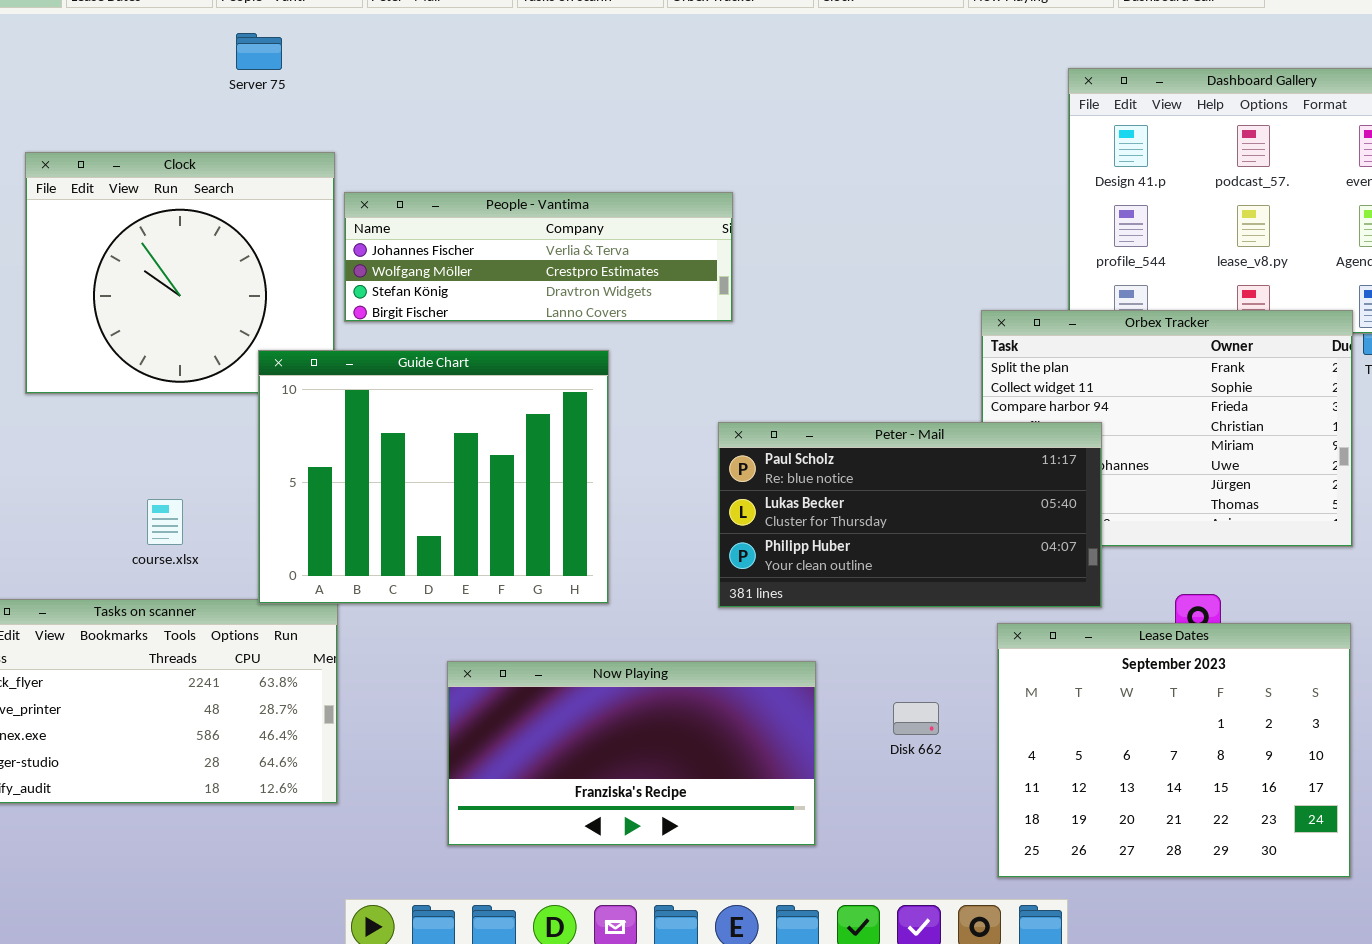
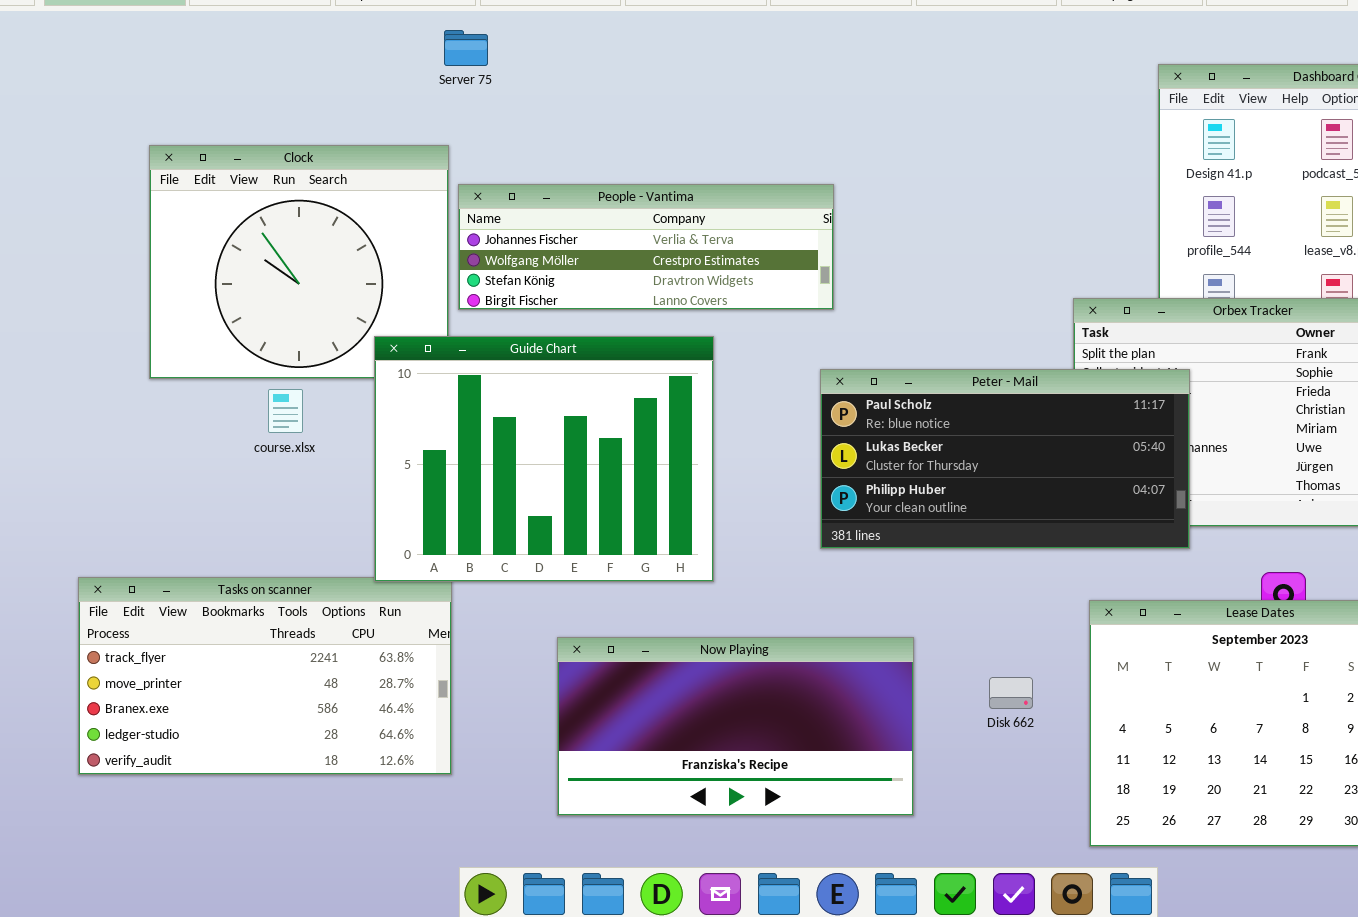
Server 75: [236,33,282,70] -> [444,30,488,66], moved
Peter - Mail: [718,422,1102,608] -> [820,369,1190,549], moved
course.xlsx: [147,499,183,545] -> [268,389,303,433], moved

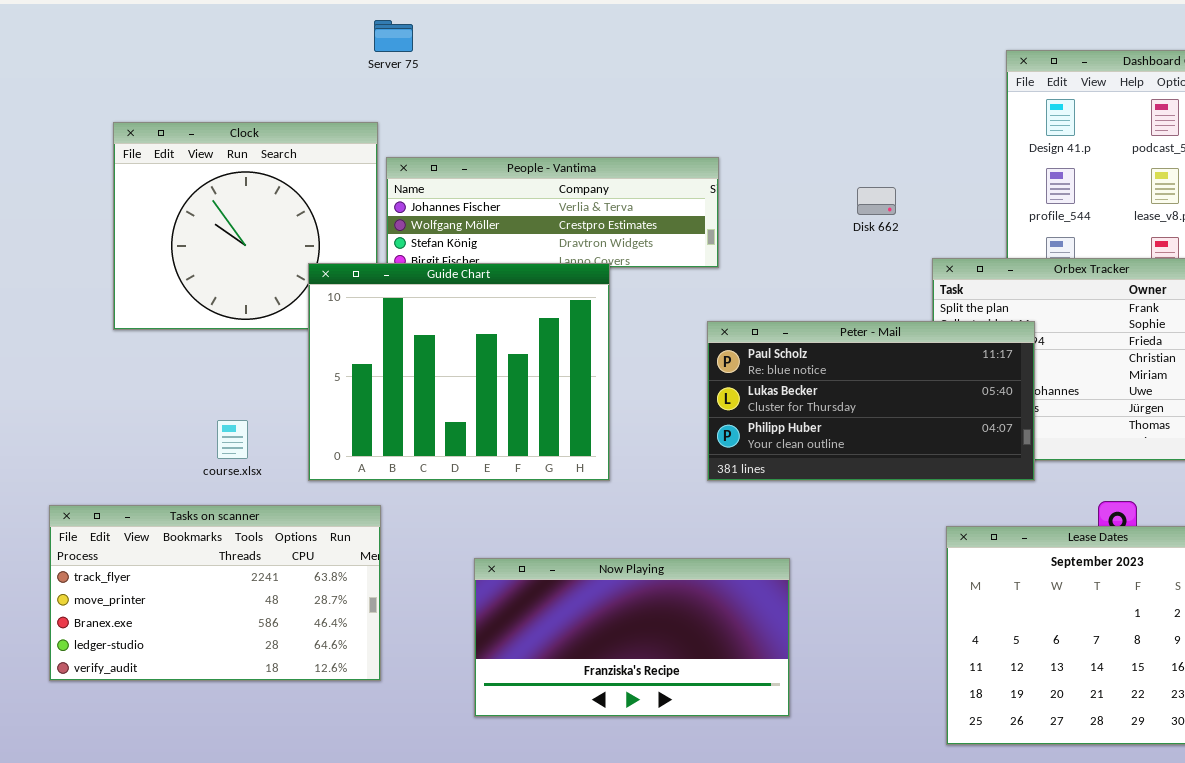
Guide Chart: [374,336,714,582] -> [308,263,610,481], moved
course.xlsx: [268,389,303,433] -> [217,420,248,459], moved
Disk 662: [989,677,1033,709] -> [857,187,896,215], moved

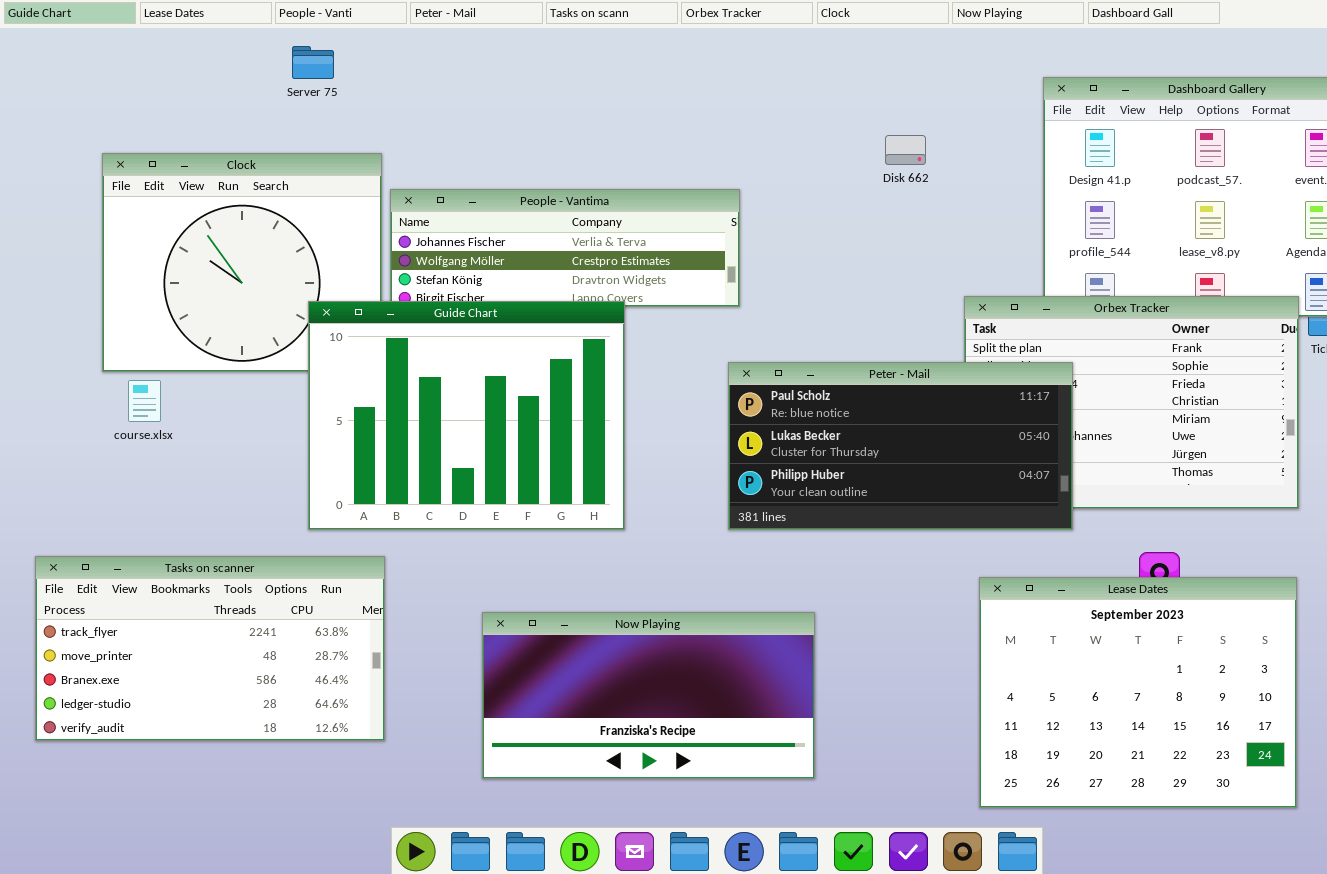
Server 75: [374,20,413,52] -> [292,46,334,79], moved
Disk 662: [857,187,896,215] -> [885,135,926,165], moved
course.xlsx: [217,420,248,459] -> [128,380,161,422], moved

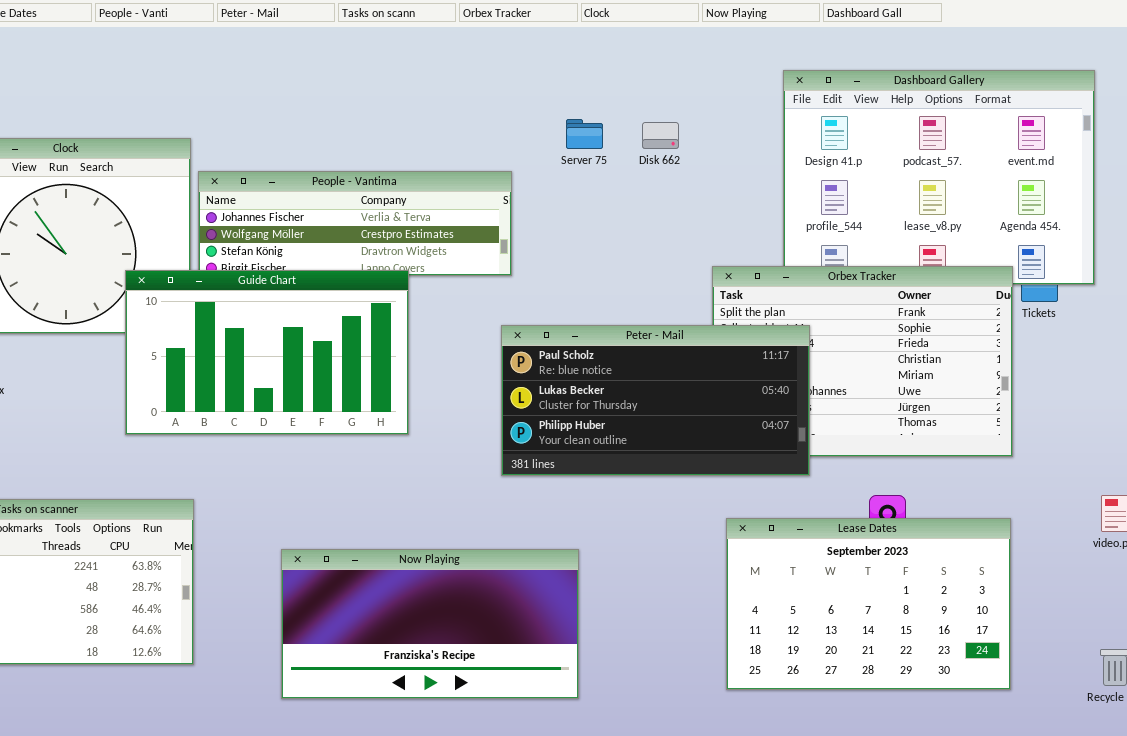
Server 75: [292,46,334,79] -> [566,119,603,149], moved
Guide Chart: [308,301,625,530] -> [125,270,409,435], resized
Lease Dates: [979,577,1297,808] -> [726,518,1011,690], resized

